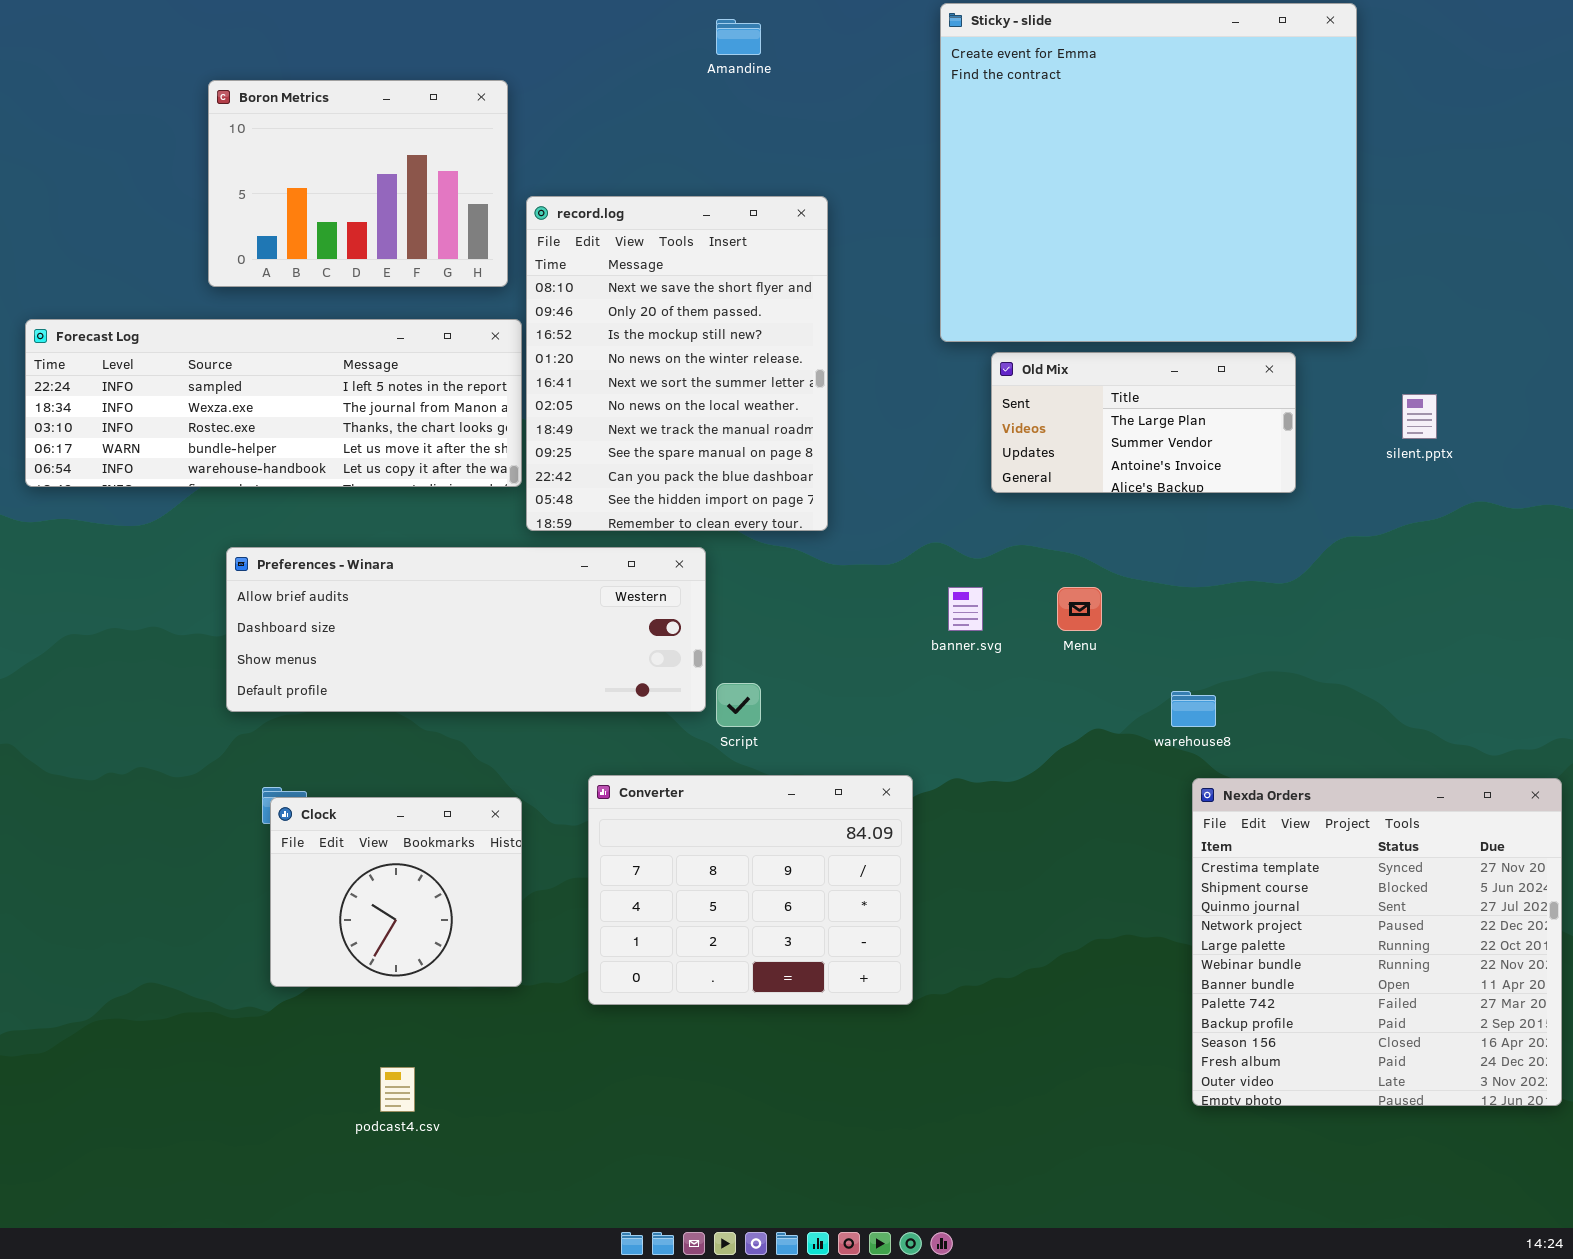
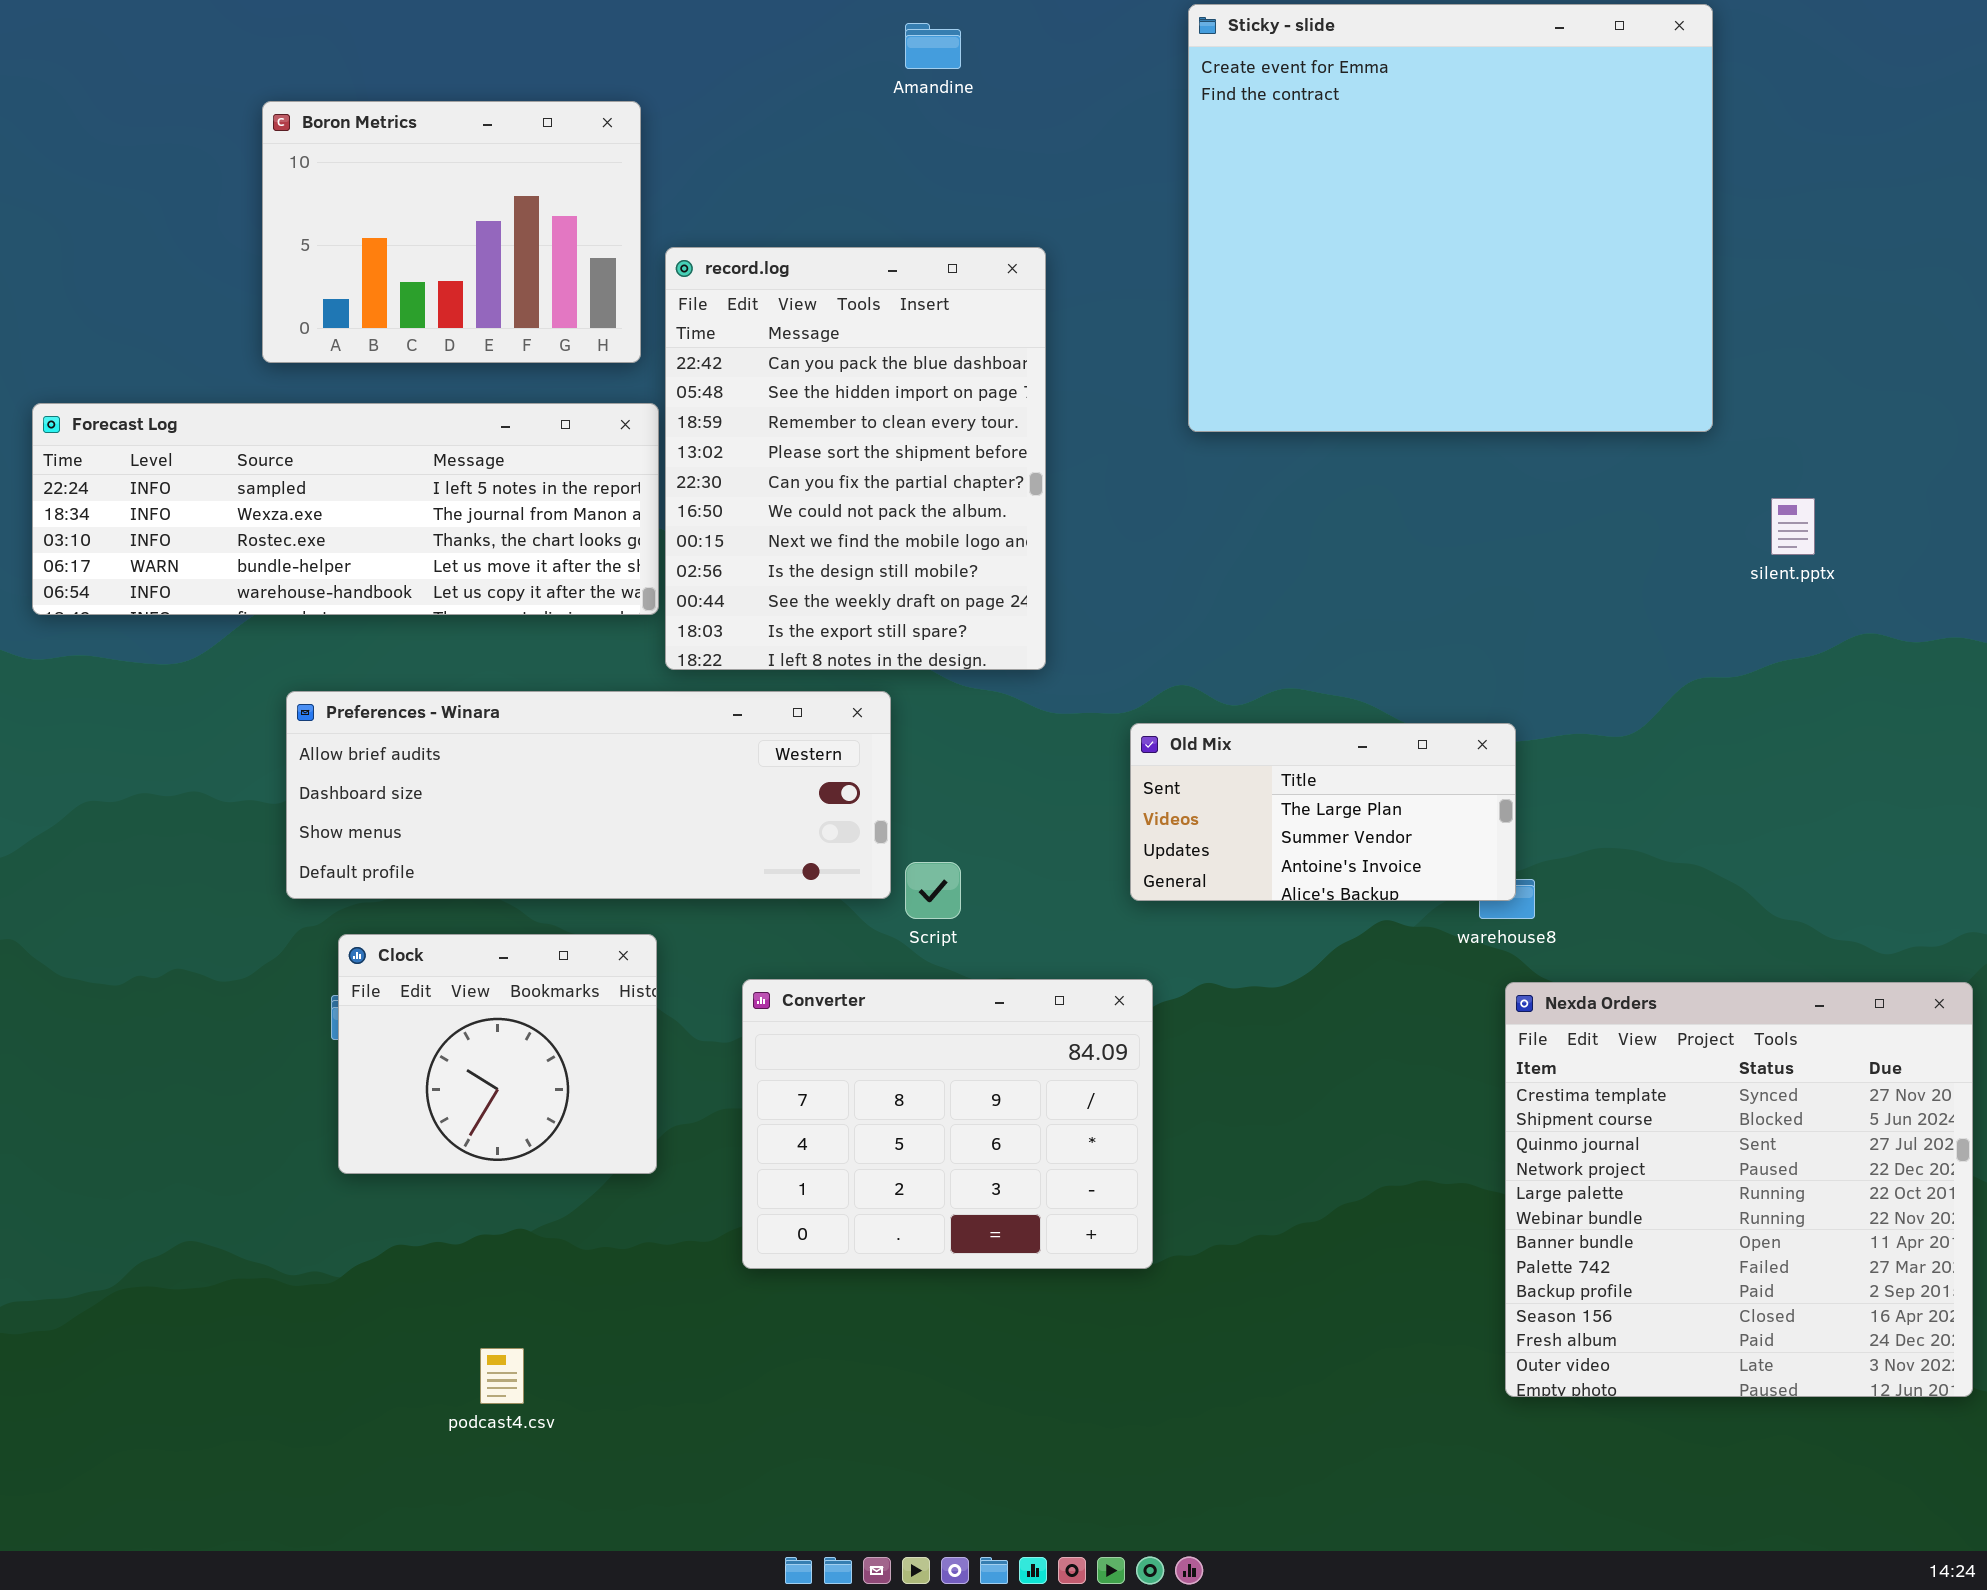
record.log: [526,196,828,531] -> [665,247,1046,670], scrolled down 8 rows
Old Mix: [991,352,1296,493] -> [1130,723,1516,901], moved
Clock: [270,797,522,987] -> [338,934,657,1174], moved

